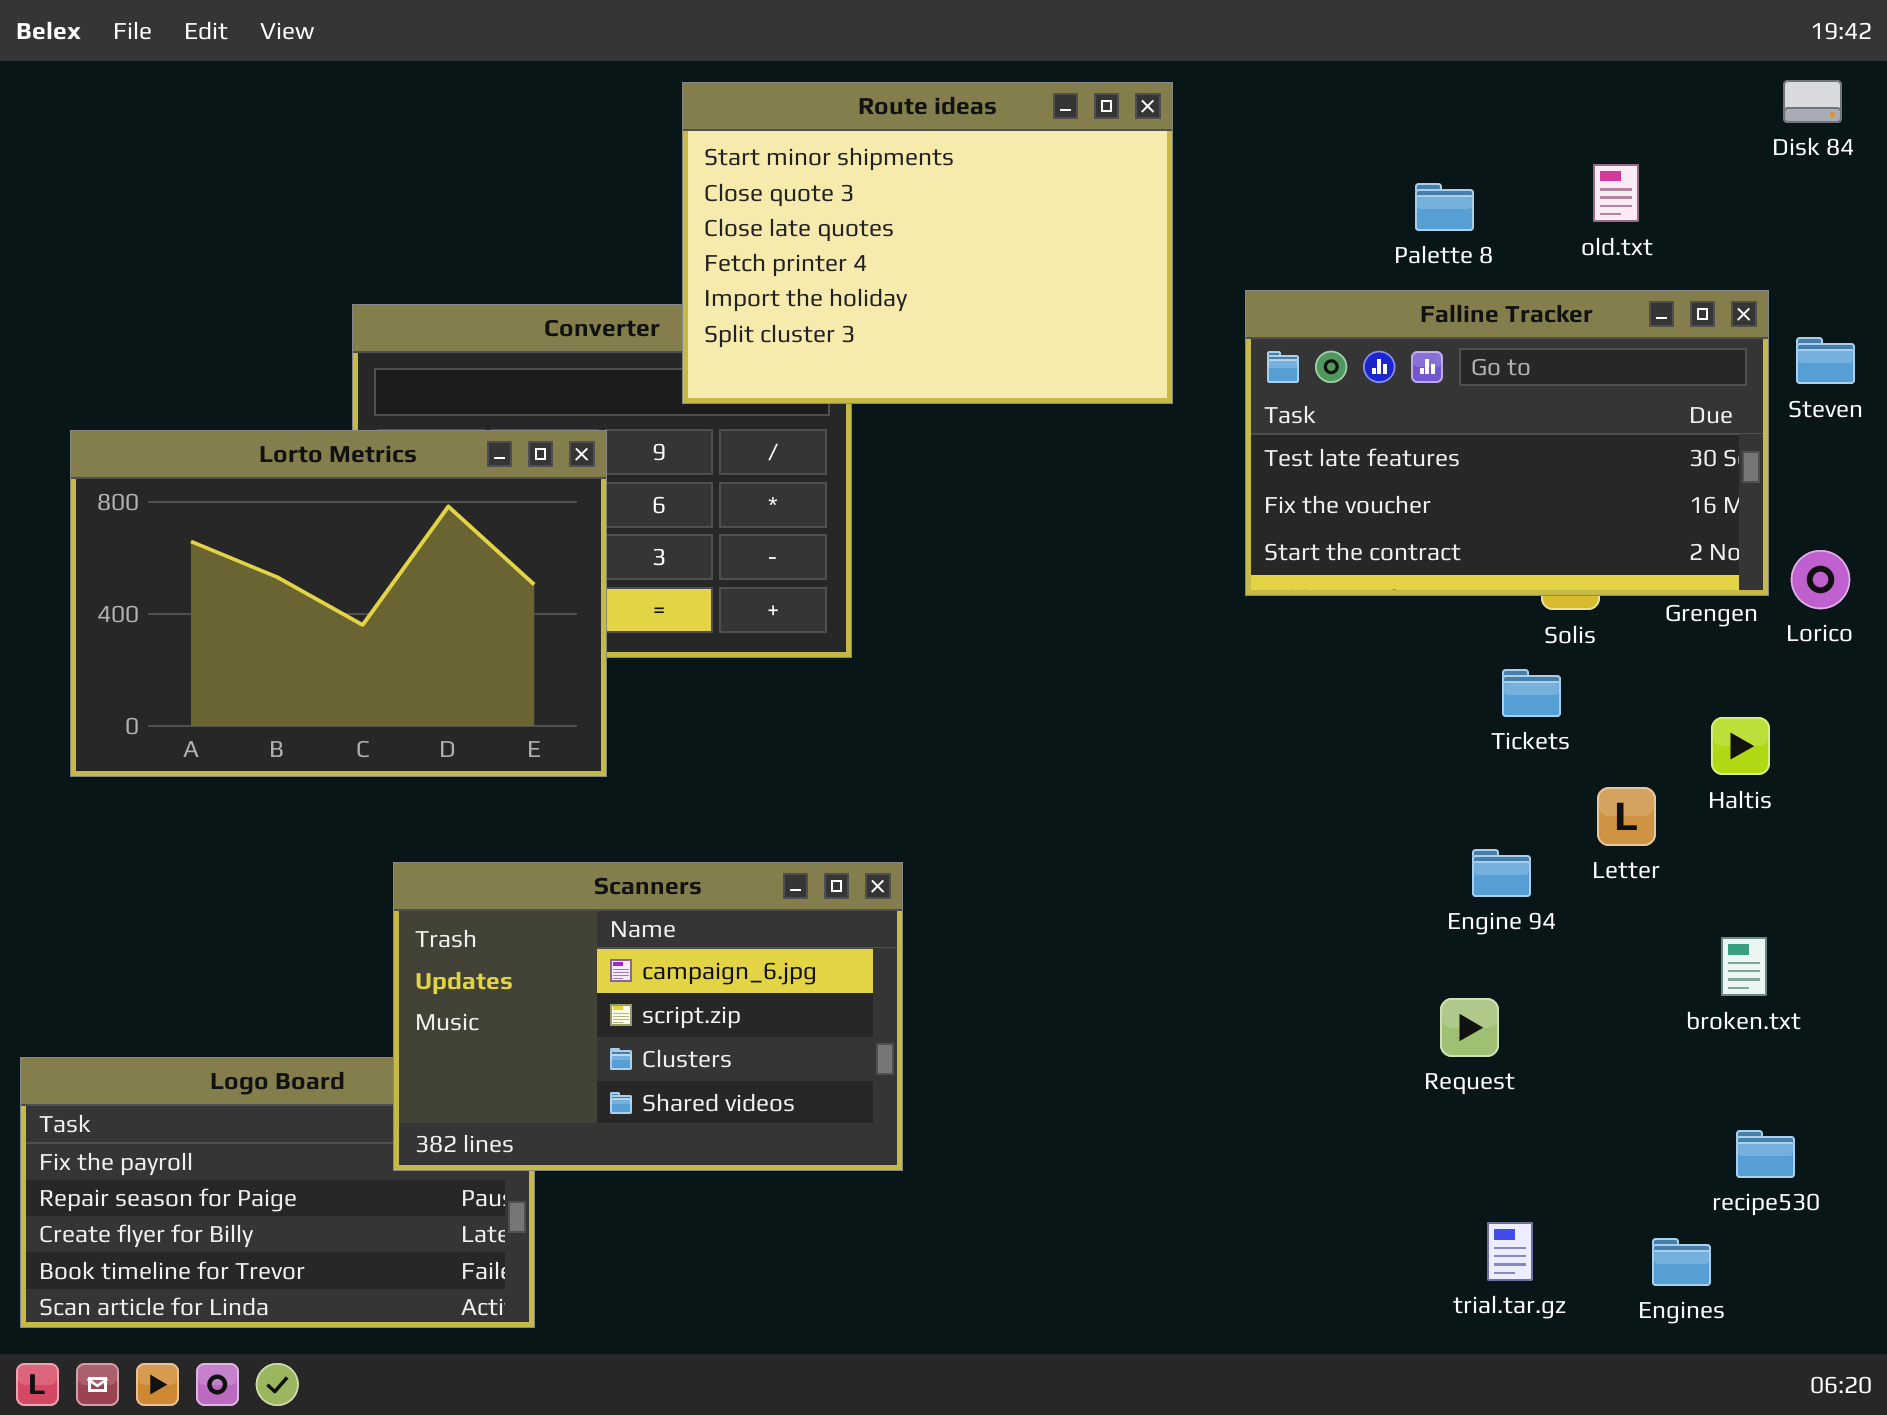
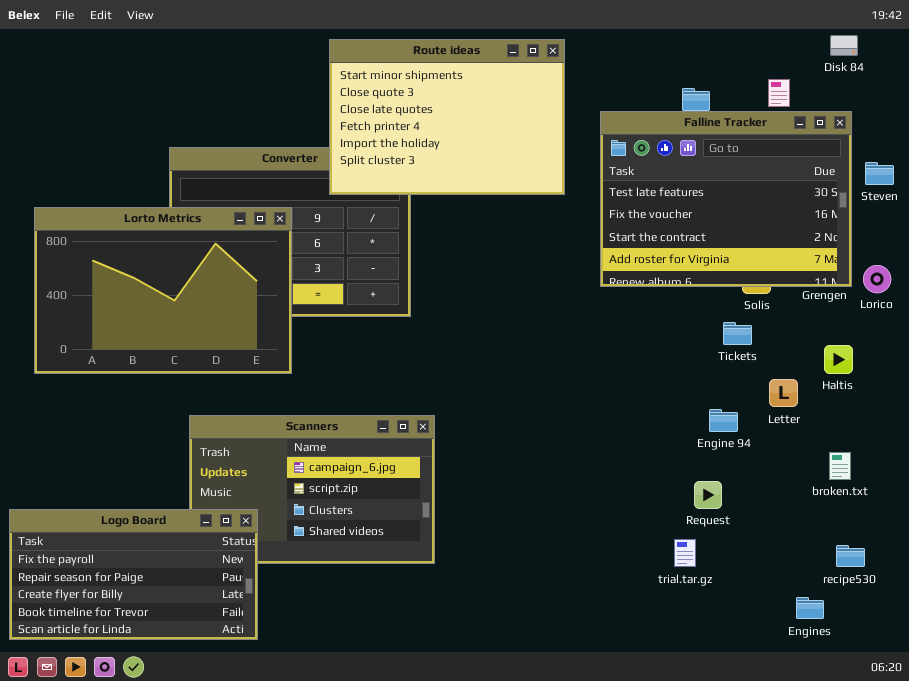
Disk 84: [1783,80,1842,123] -> [830,35,858,56], moved
Falline Tracker: [1245,290,1769,596] -> [600,111,852,287], resized
Logo Board: [20,1057,535,1328] -> [9,509,258,640], raised
trial.tar.gz: [1487,1222,1533,1281] -> [674,539,696,567], moved

